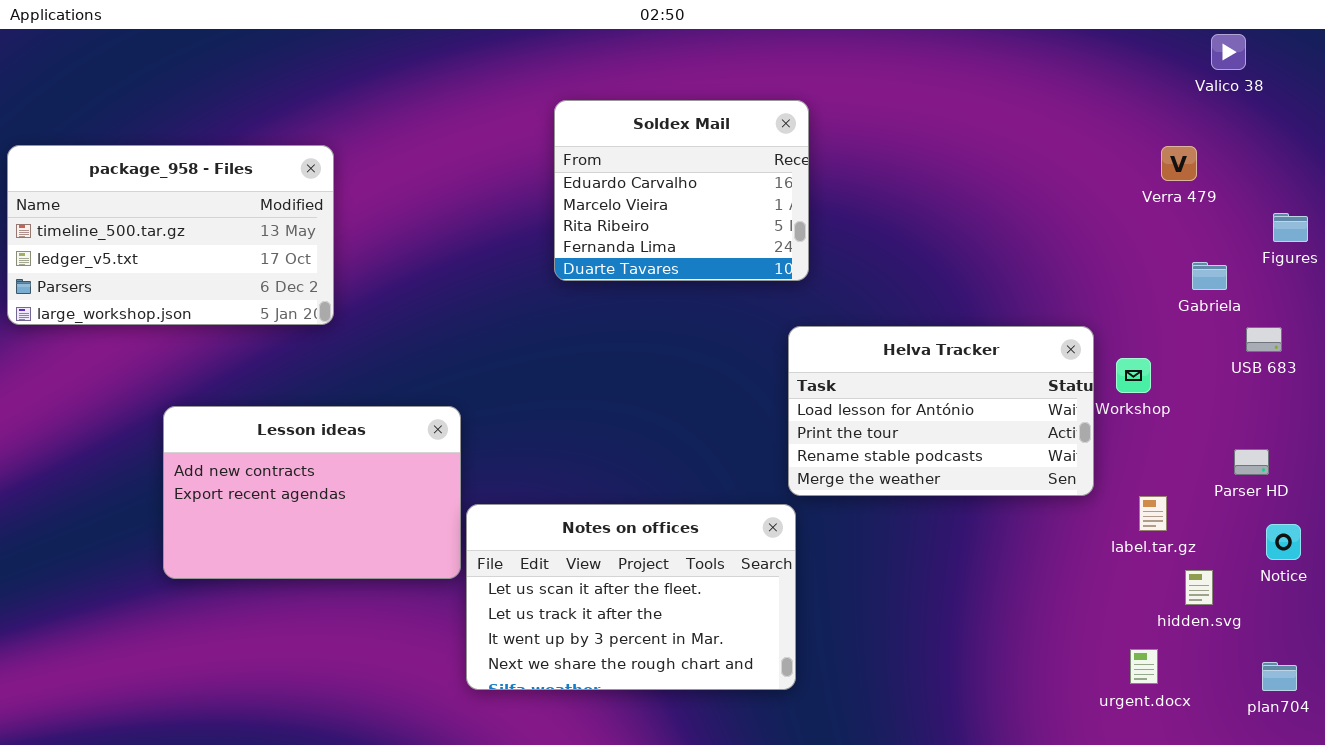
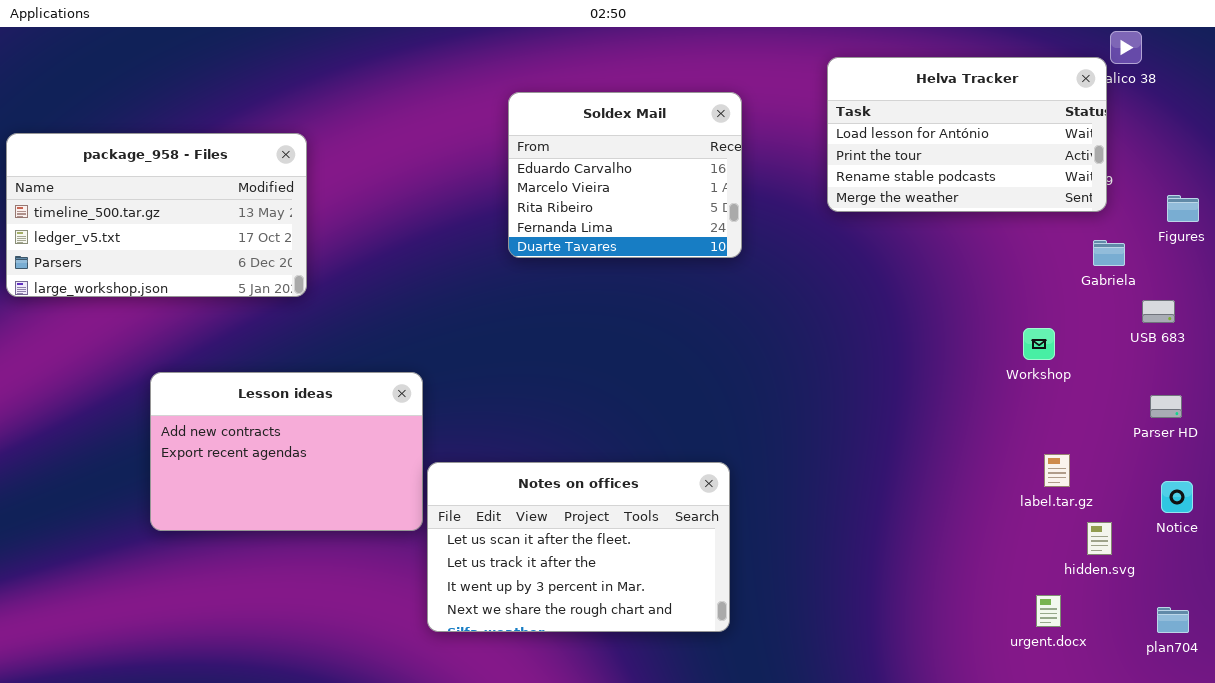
Helva Tracker: [788,326,1094,496] -> [827,57,1107,212], moved
Parser HD: [1234,449,1269,475] -> [1150,395,1182,418], moved

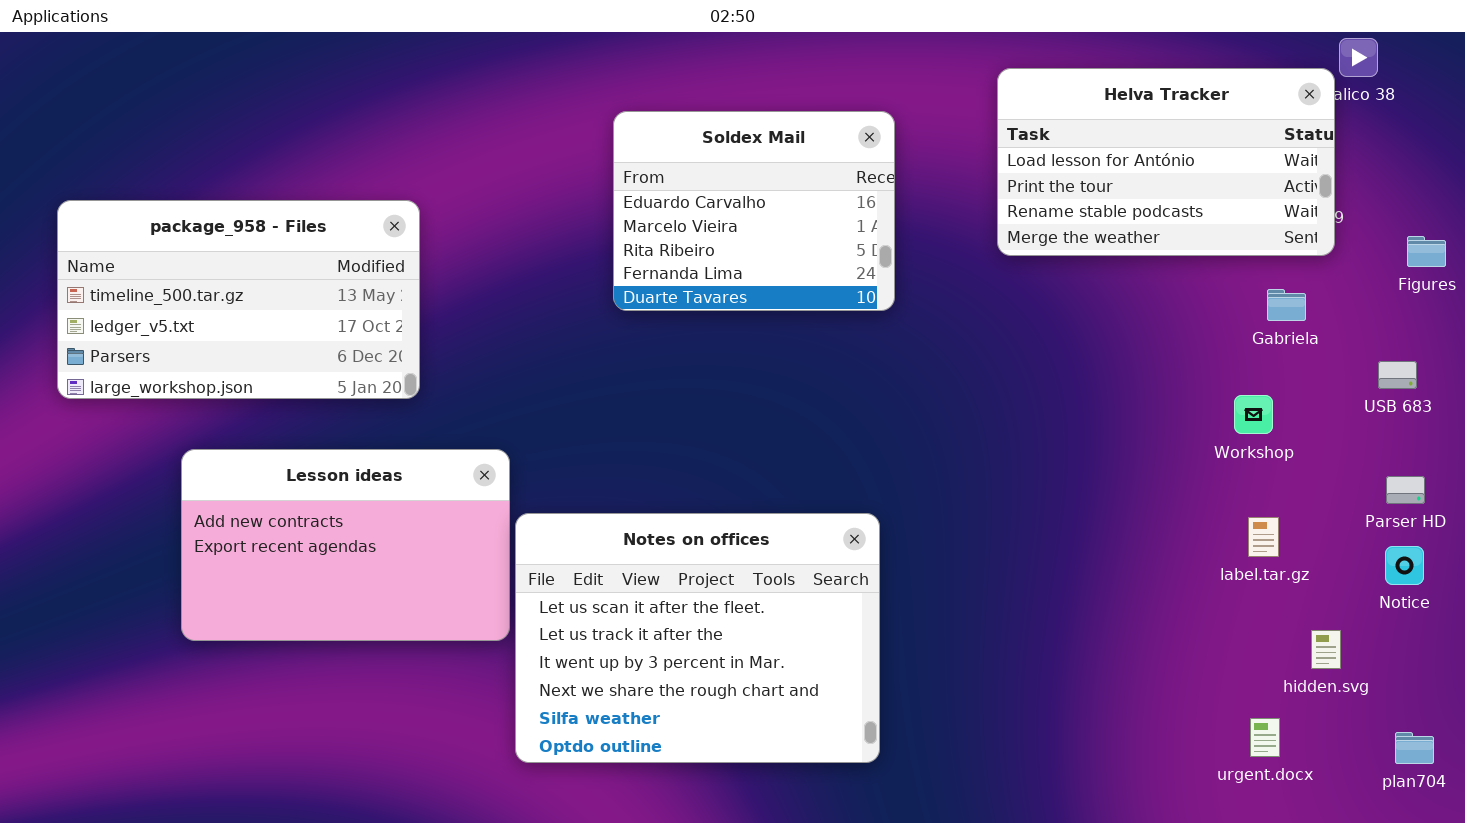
package_958 - Files: [6,133,307,297] -> [57,200,420,399], moved
Gabriela: [1093,240,1125,266] -> [1267,289,1306,321], moved
label.tar.gz: [1044,454,1070,487] -> [1248,517,1279,557], moved
Notes on offices: [427,462,730,632] -> [515,513,880,763], resized
Notice: [1161,481,1193,513] -> [1385,546,1424,585], moved

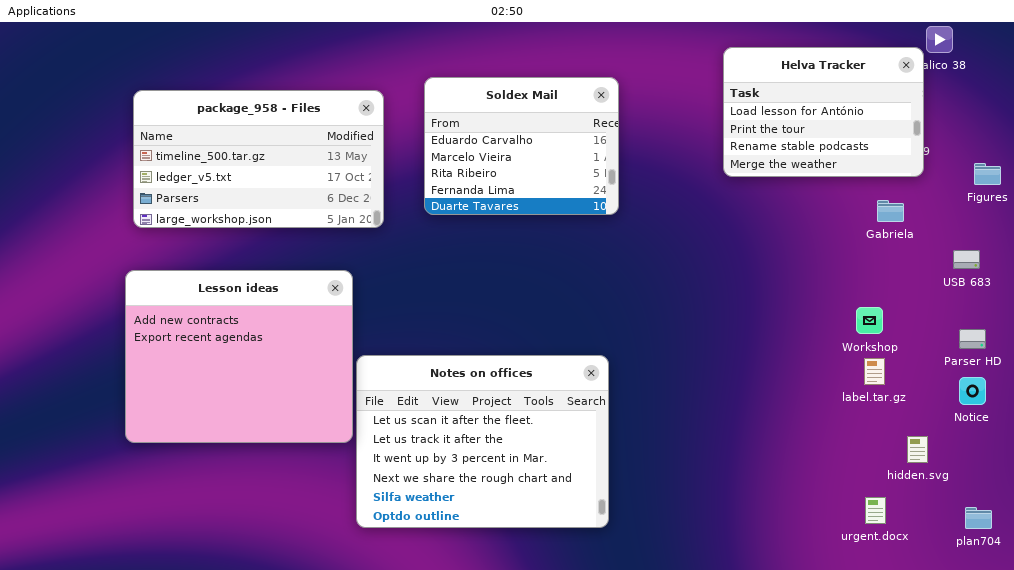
Helva Tracker: [997,68,1335,256] -> [723,47,924,177], resized
package_958 - Files: [57,200,420,399] -> [133,90,384,228], moved
Workshop: [1234,395,1273,434] -> [856,307,883,334], moved
Lesson ideas: [181,449,510,641] -> [125,270,353,443], resized

